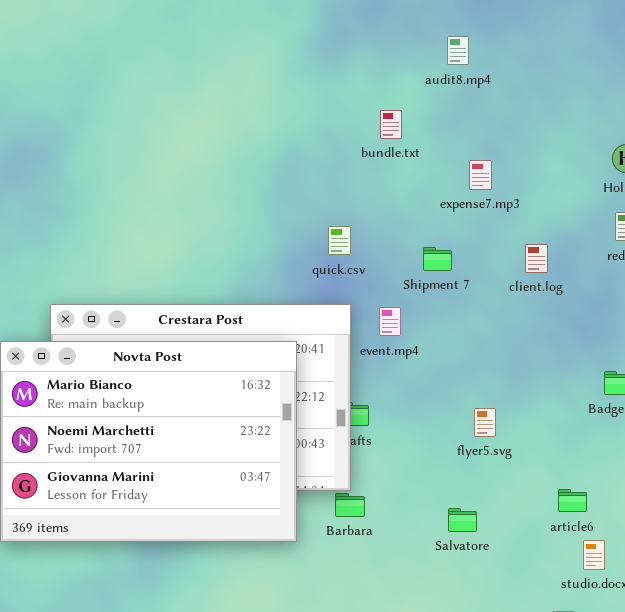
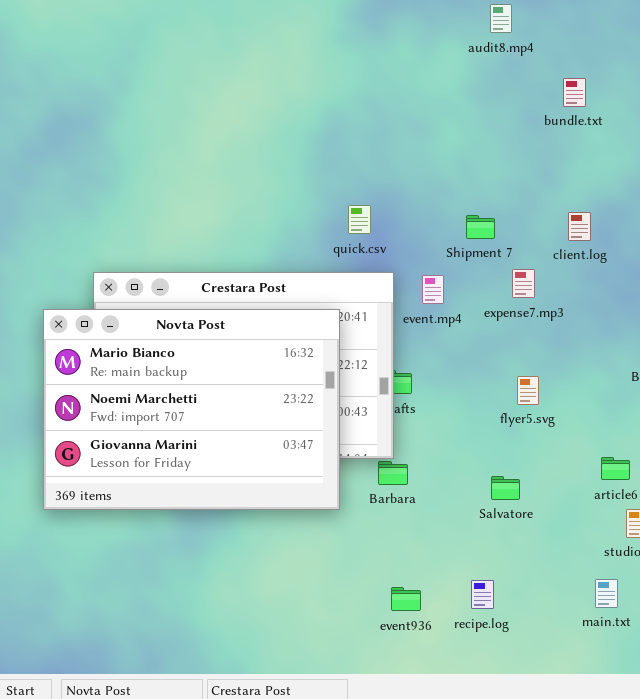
bundle.txt: [380,110,402,139] -> [563,78,586,107], moved
expense7.mp3: [469,160,492,190] -> [512,269,535,298], moved
quick.csv: [328,226,351,255] -> [348,205,371,234], moved

